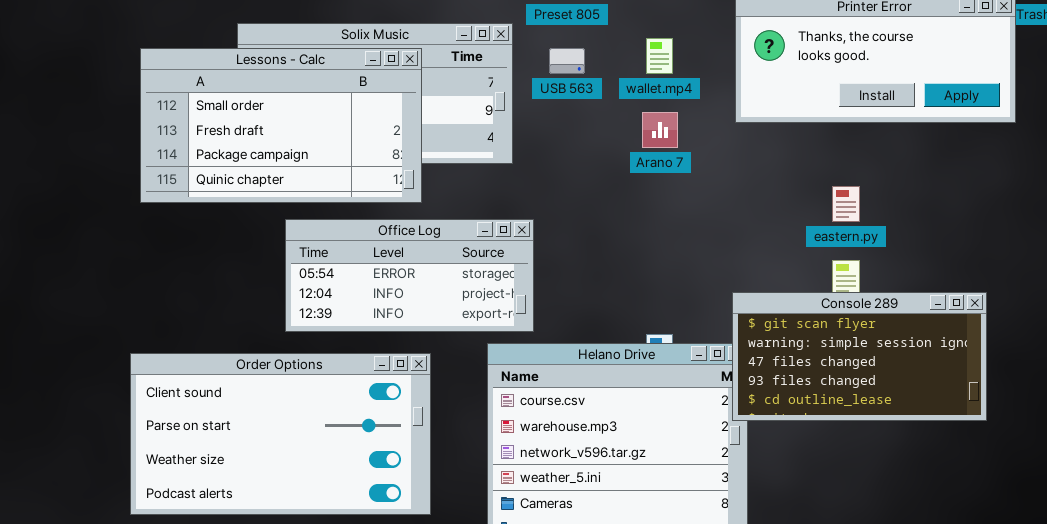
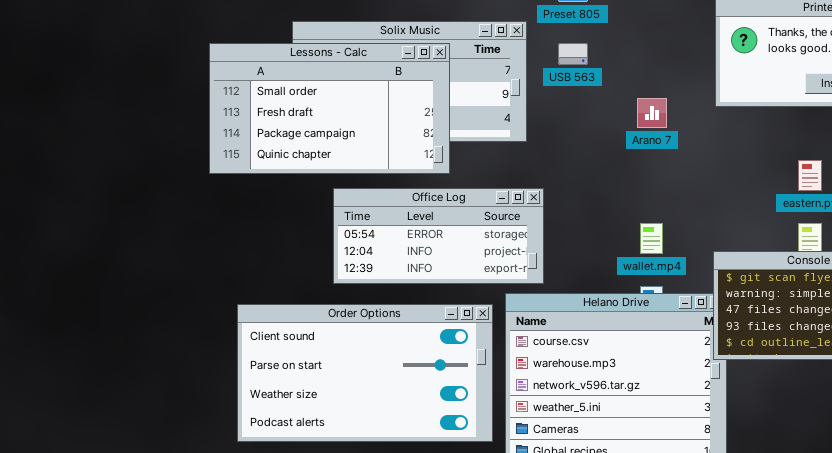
wallet.mp4: [646,38,673,74] -> [640,223,663,254], moved
Order Options: [130,353,431,515] -> [237,304,493,442], moved

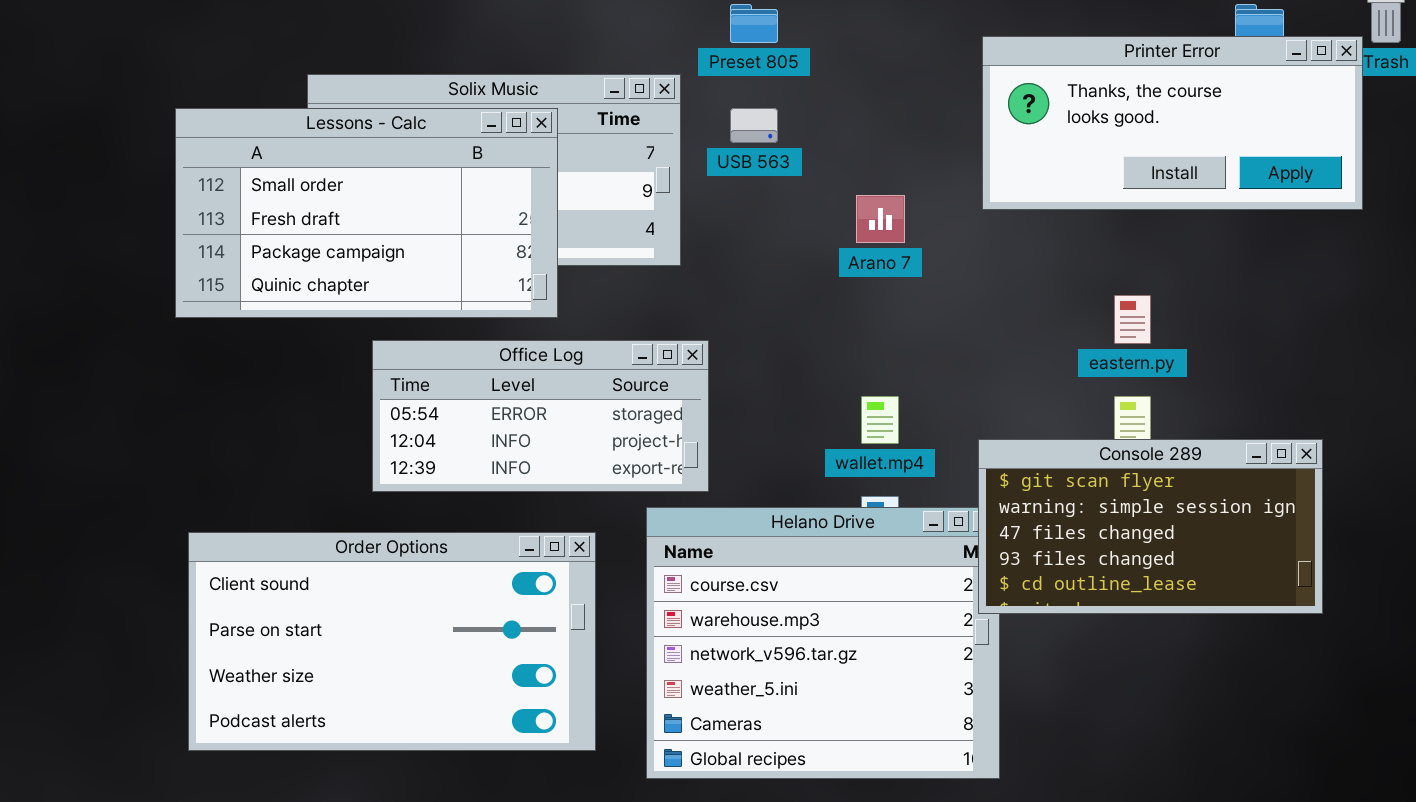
Order Options: [237,304,493,442] -> [188,532,596,751], moved

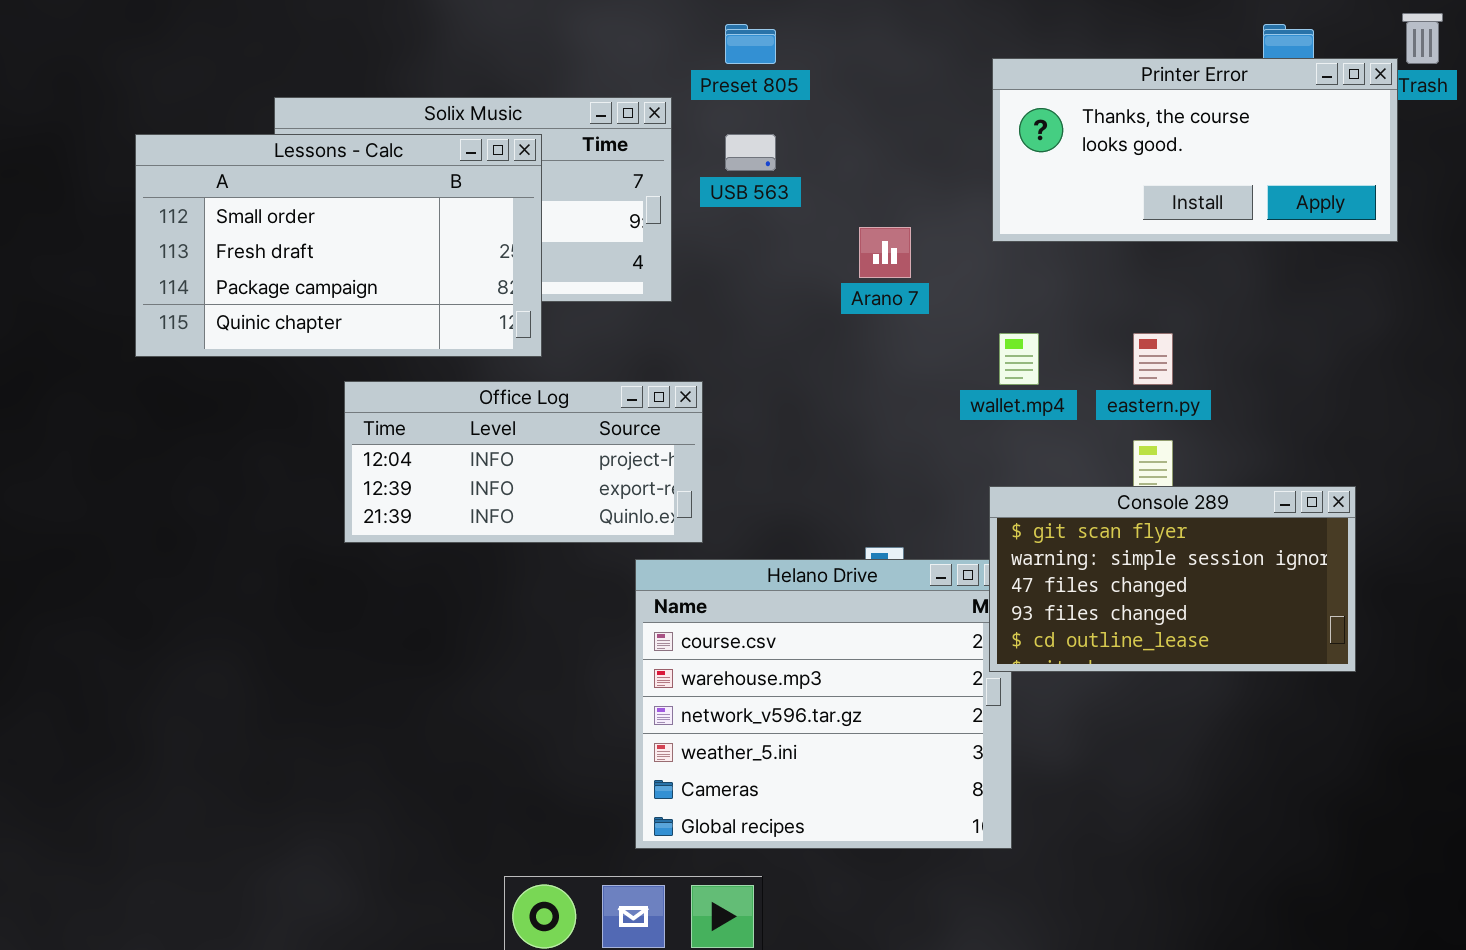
Office Log: [372,340,709,492] -> [344,381,703,543], scrolled down 1 row
wallet.mp4: [861,396,899,444] -> [999,333,1039,385], moved
Order Options: [188,532,596,751] -> none, closed

